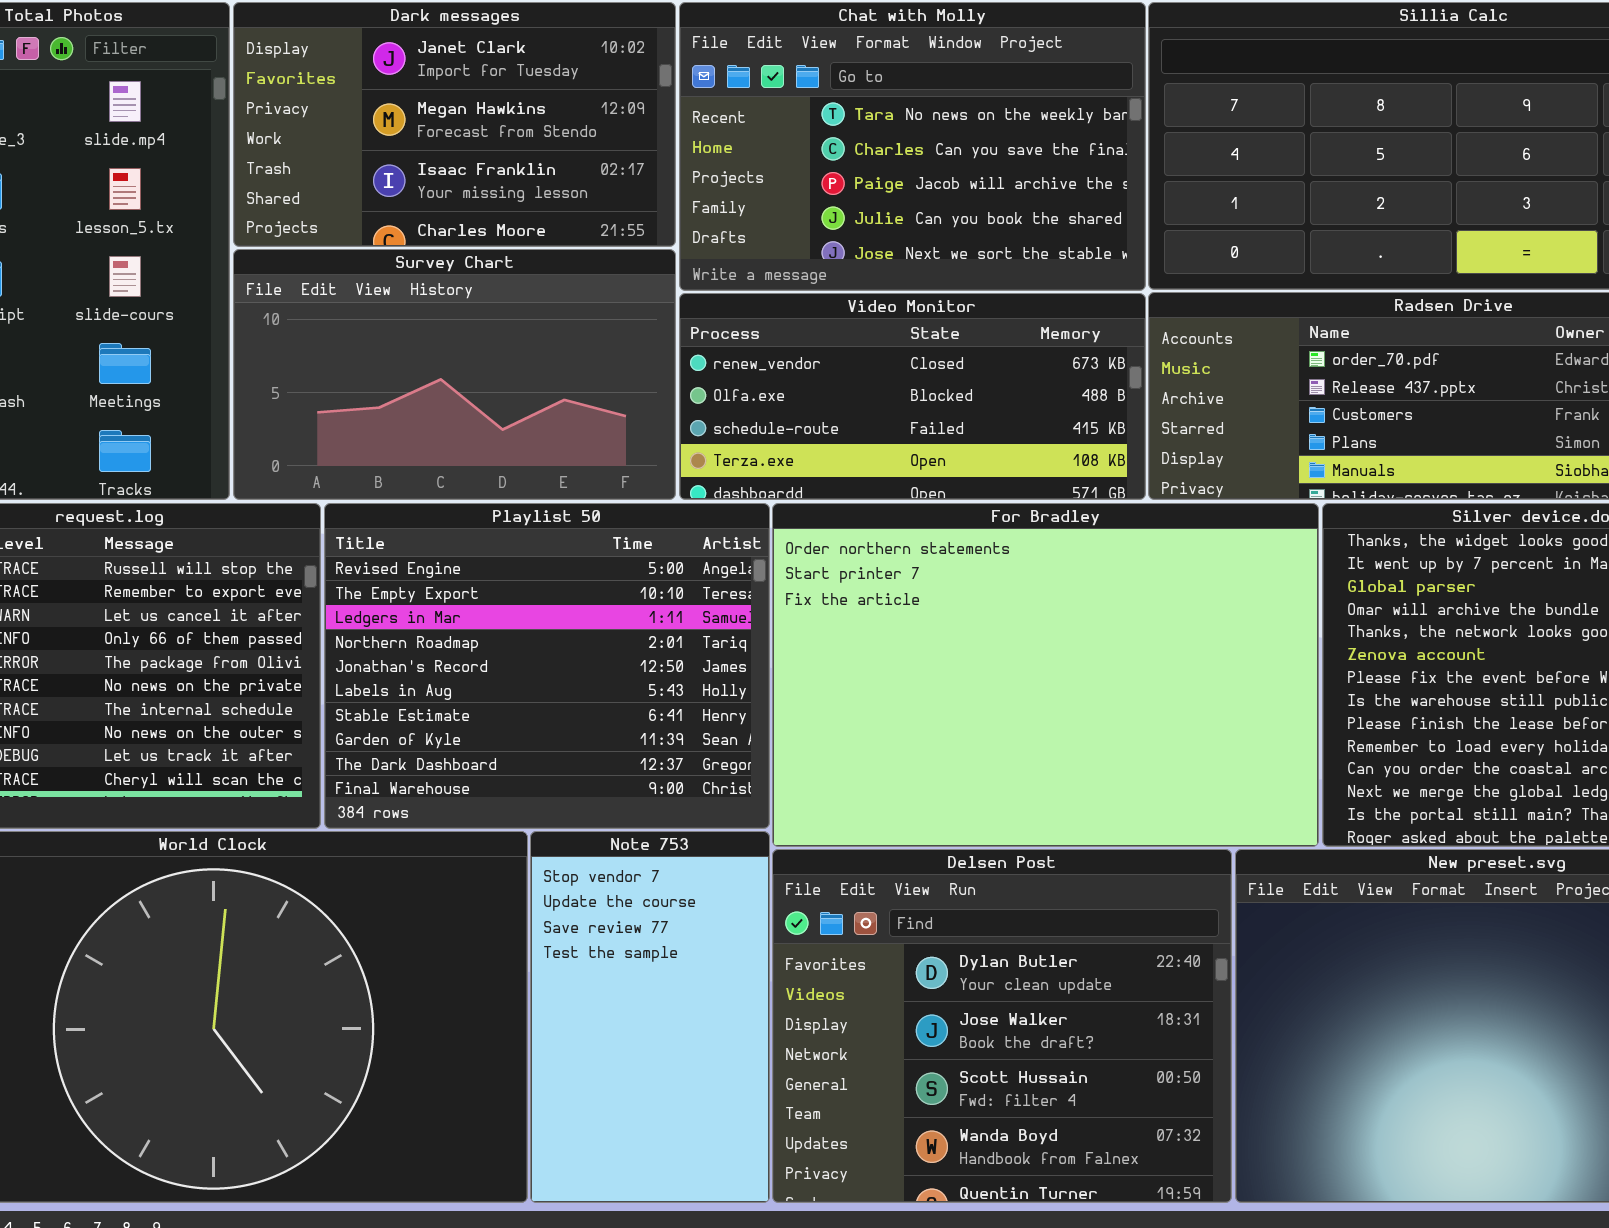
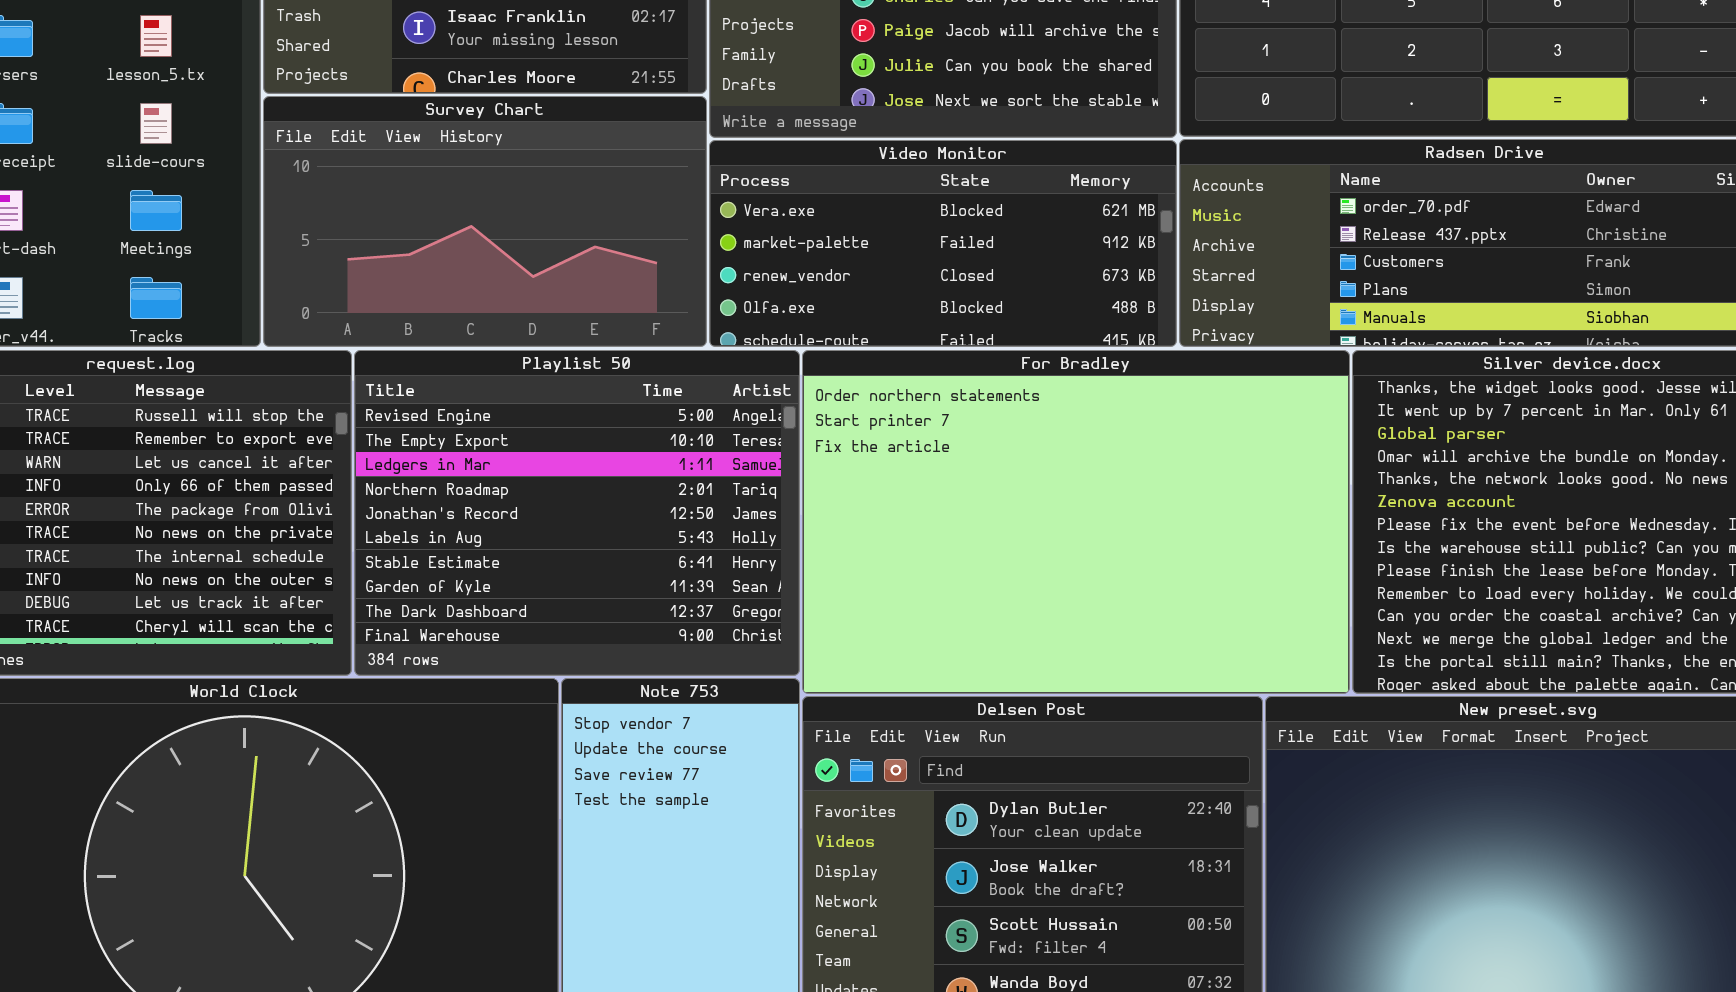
Video Monitor: [679,293,1146,500] -> [709,140,1177,347], scrolled up 2 rows

